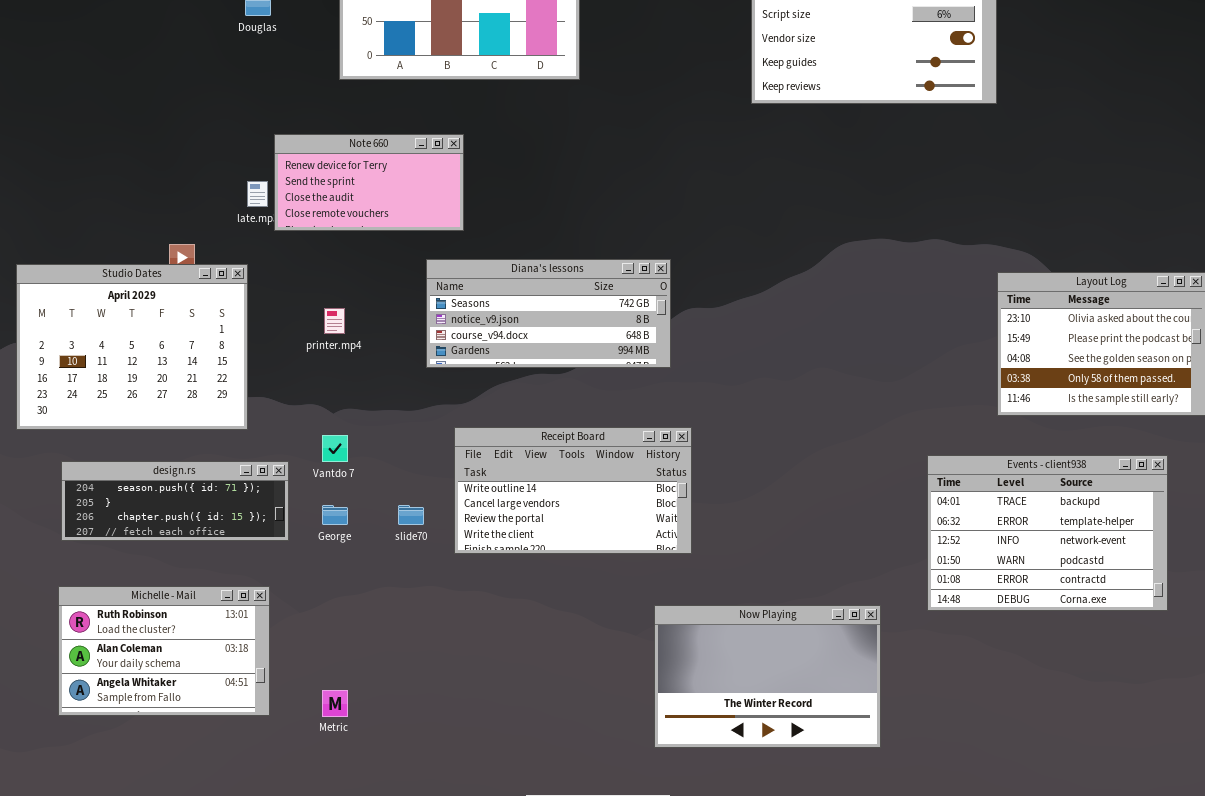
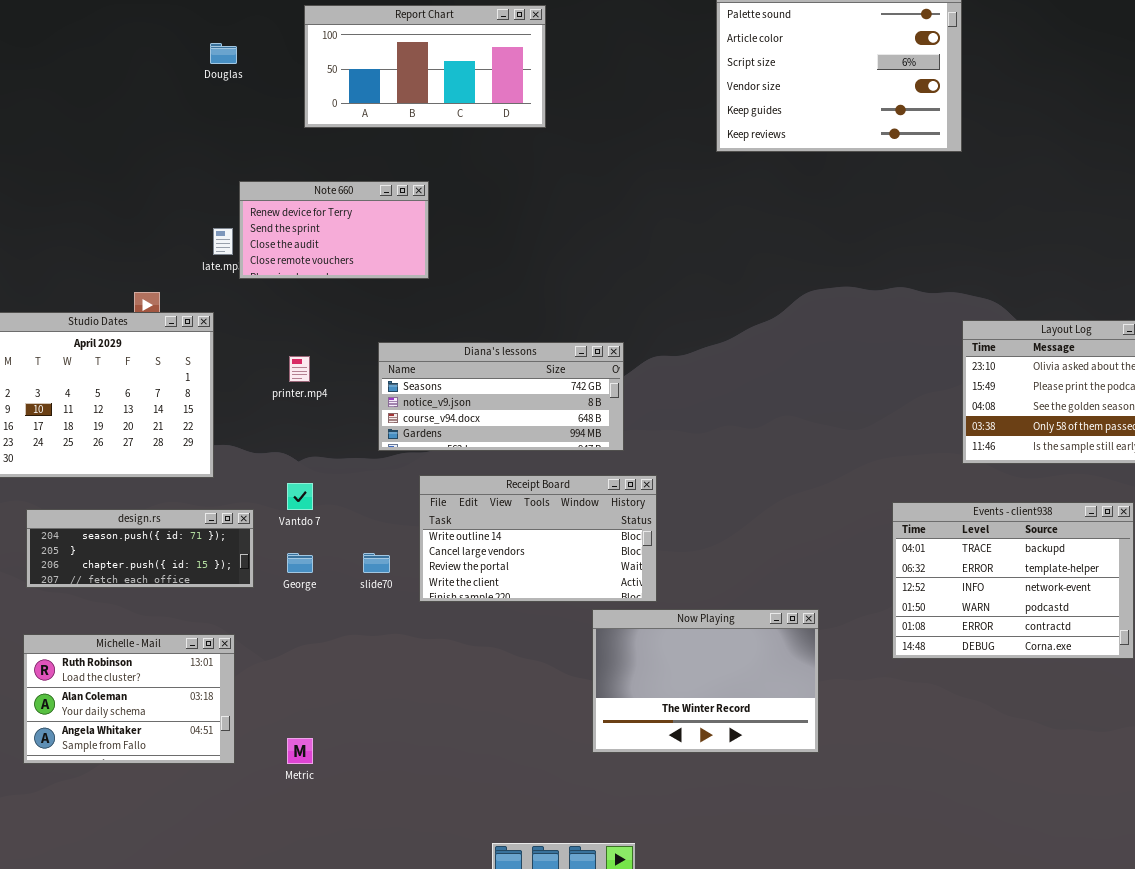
Diana's lessons: [426,259,671,368] -> [378,342,624,451], moved
Now Playing: [654,605,881,748] -> [592,609,819,753], moved

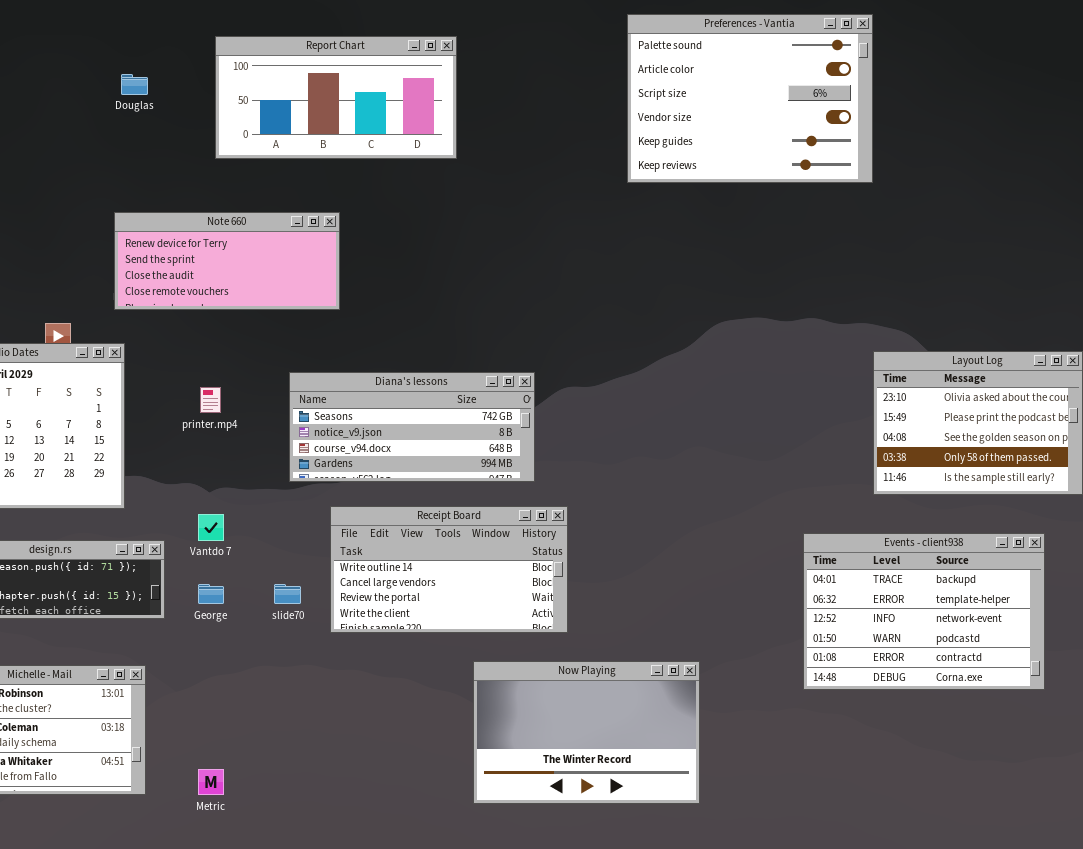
Note 660: [239,181,429,279] -> [114,212,340,310], resized
Now Playing: [592,609,819,753] -> [473,661,700,804], moved

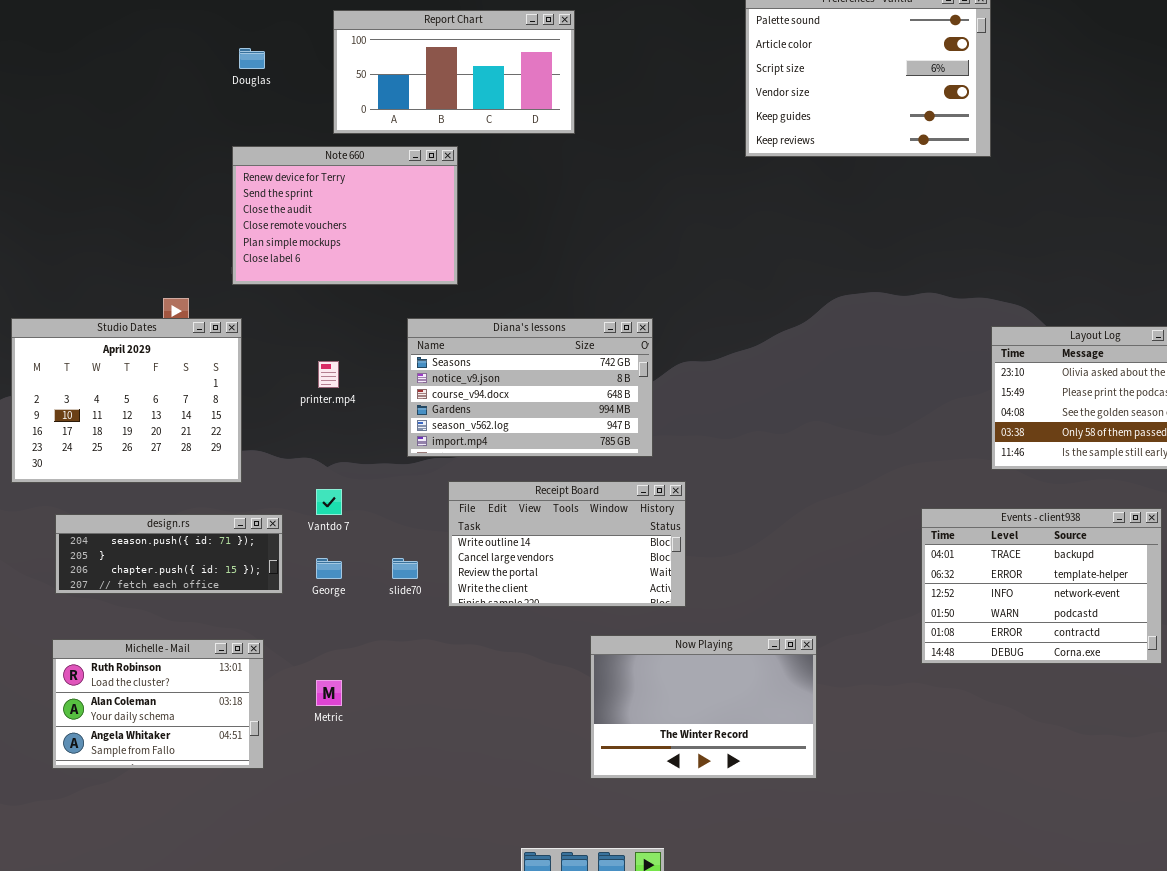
Note 660: [114,212,340,310] -> [232,146,458,285], resized
Diana's lessons: [289,372,535,482] -> [407,318,653,457], resized
Metric: [198,769,224,795] -> [316,680,342,706], moved

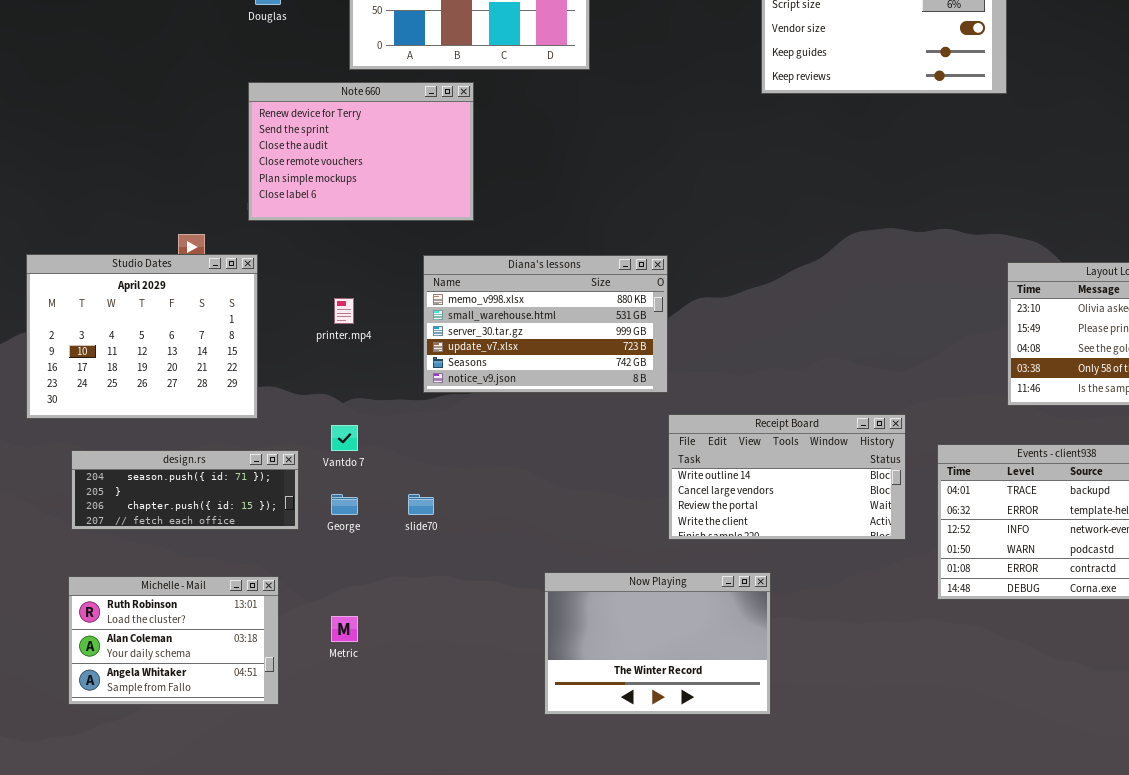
Diana's lessons: [407,318,653,457] -> [423,255,668,393], scrolled up 4 rows
Receipt Board: [448,481,686,607] -> [668,414,906,540], moved
Now Playing: [590,635,817,779] -> [544,572,771,715], moved

